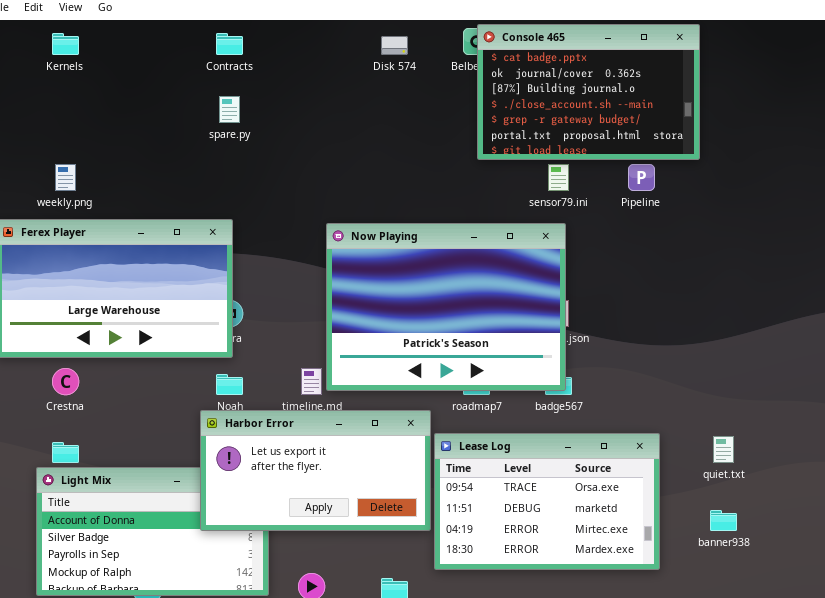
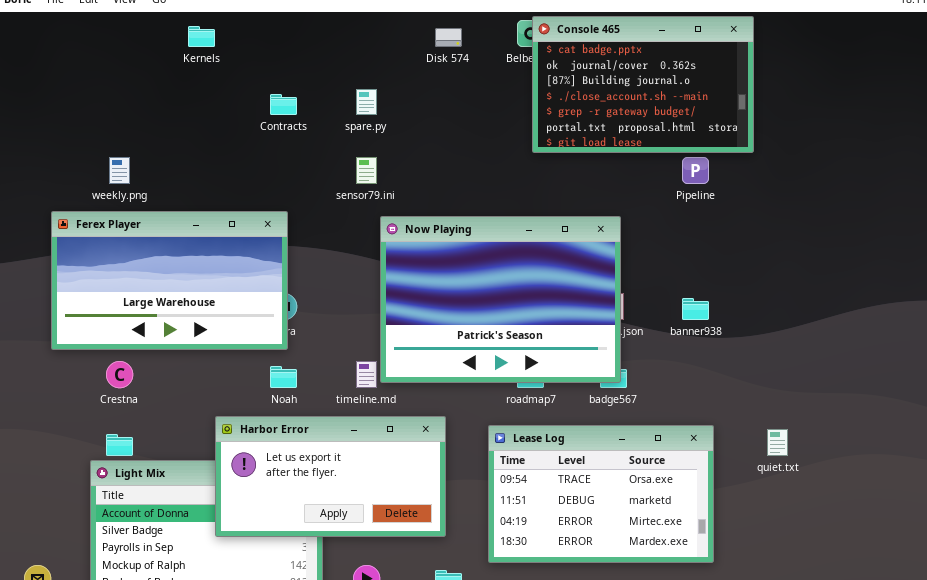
Kernels: [52,33,79,55] -> [188,26,215,47], moved
Contracts: [216,33,243,55] -> [270,94,297,115], moved
spare.py: [219,96,240,123] -> [356,89,377,115], moved
sensor79.ini: [548,164,569,191] -> [356,157,377,184], moved
Harbor Error: [200,410,431,531] -> [215,416,446,537], moved
banner938: [710,510,737,531] -> [682,298,709,320], moved

